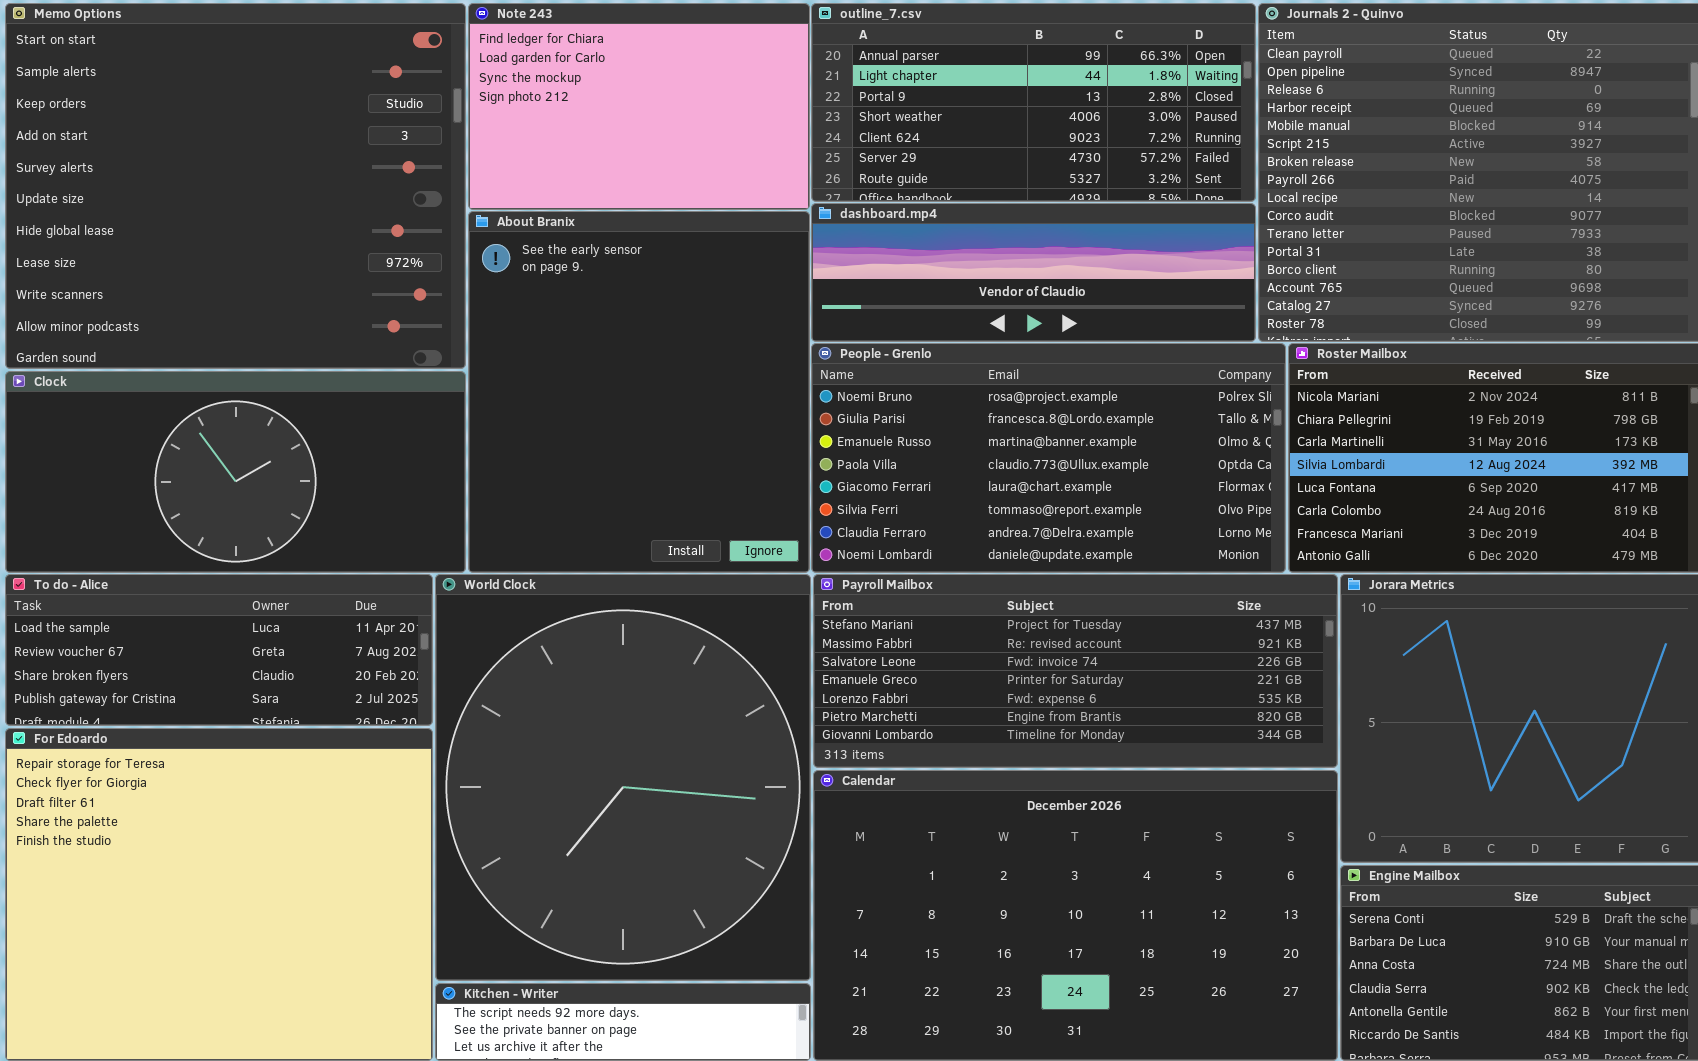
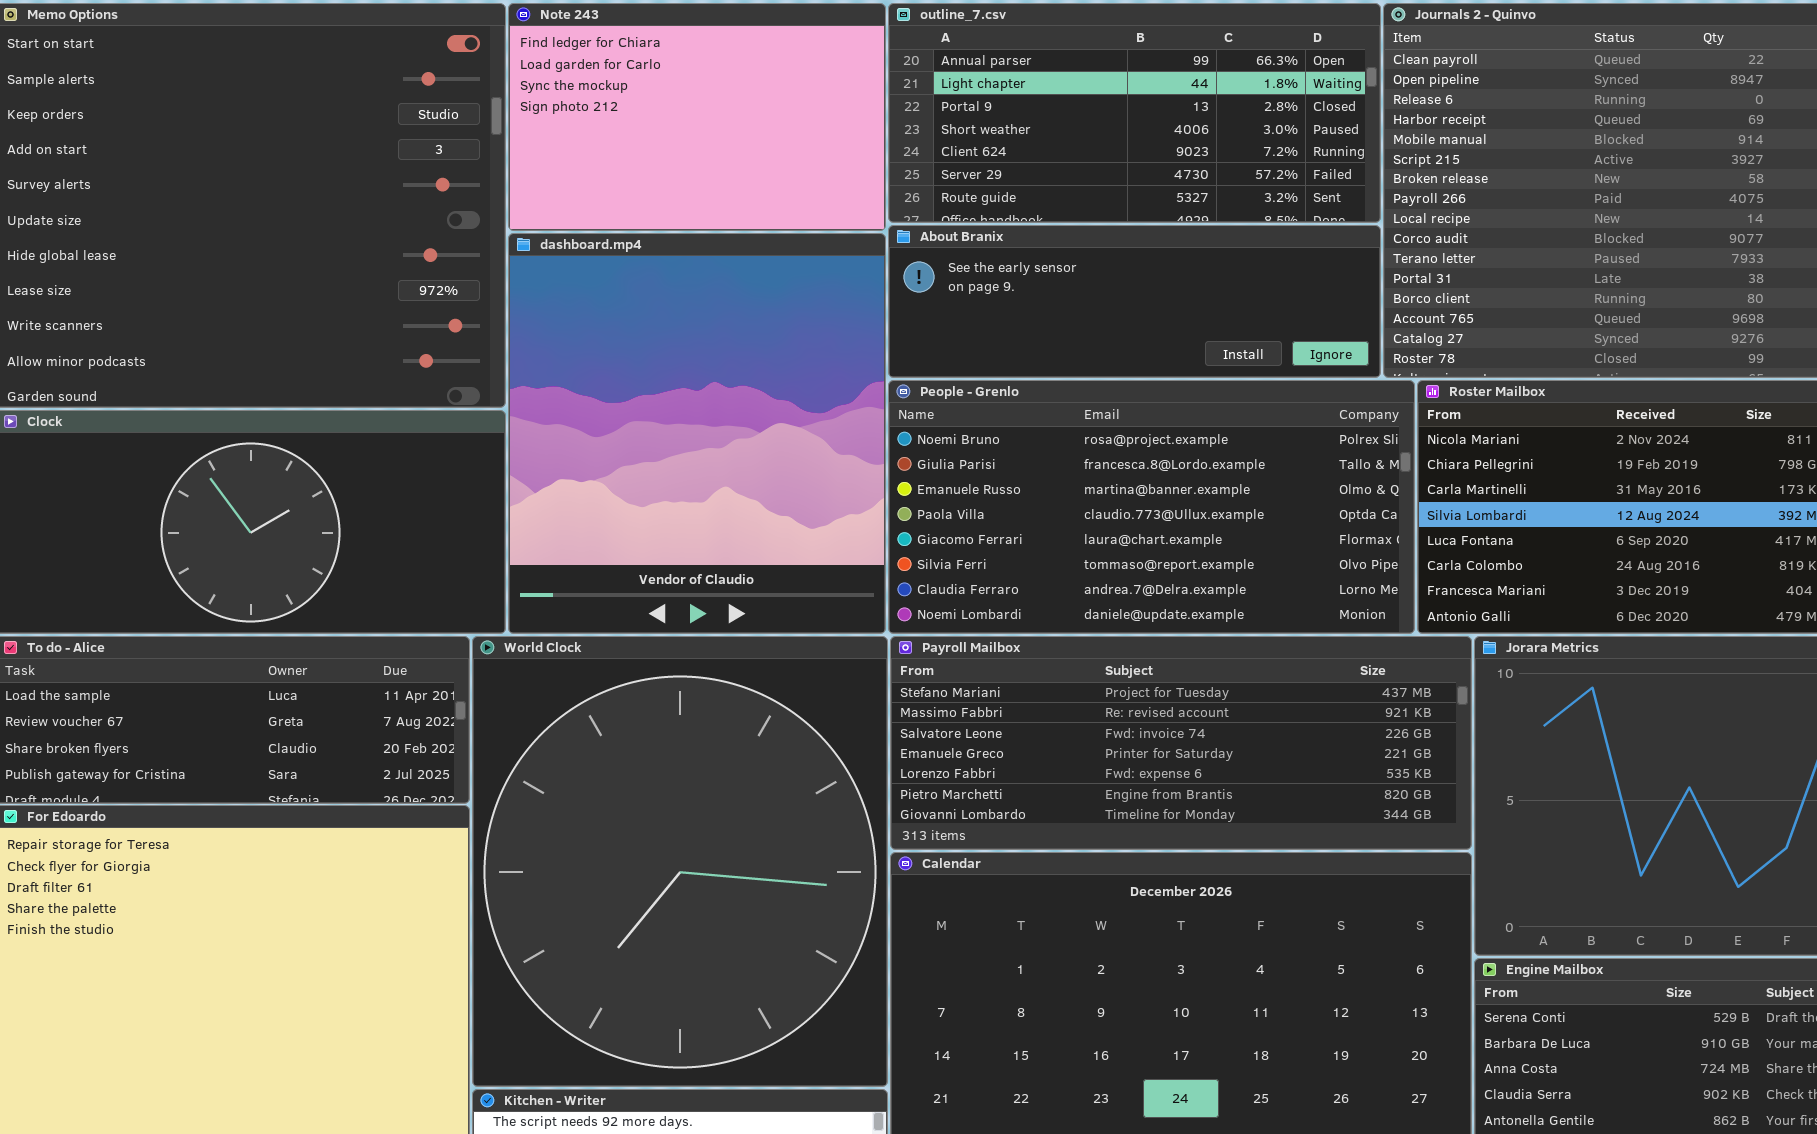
dashboard.mp4: [811,203,1256,342] -> [508,233,886,634], moved, resized
About Branix: [468,211,810,573] -> [888,225,1381,378], moved, resized

